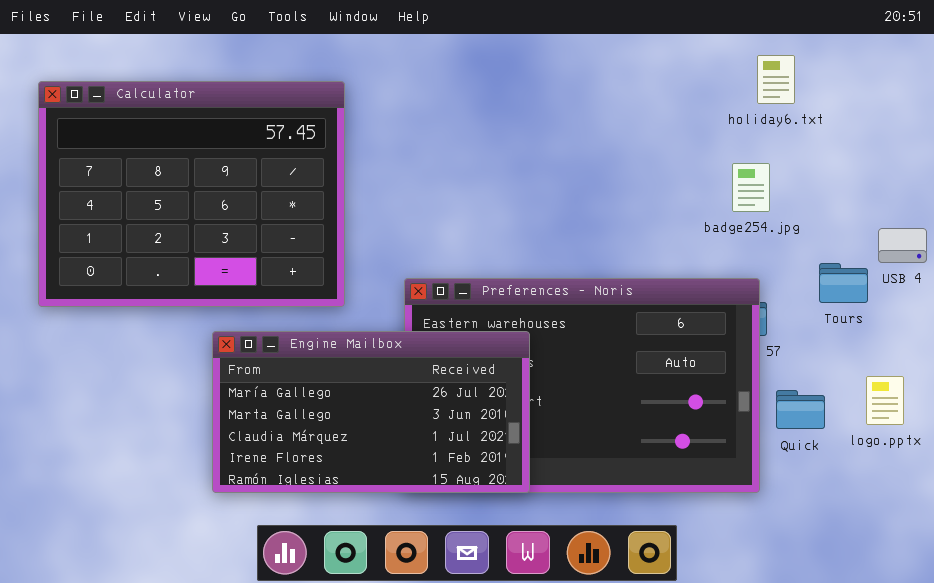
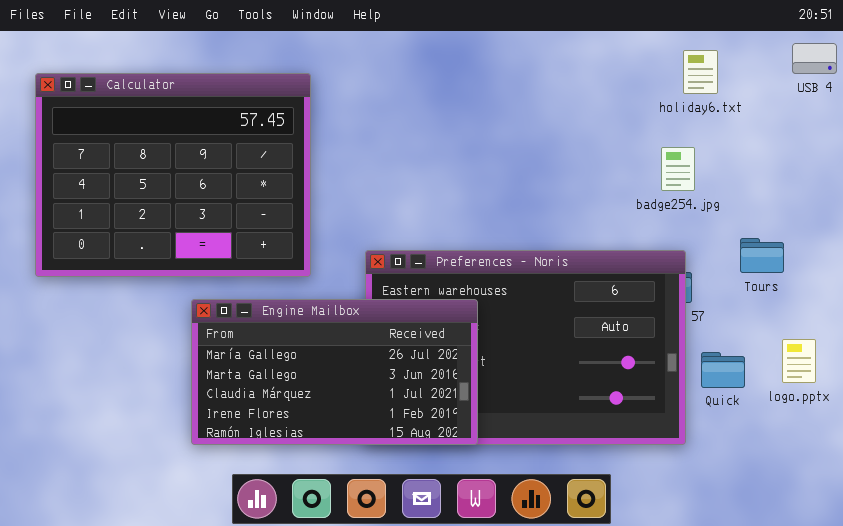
USB 4: [878,228,927,263] -> [792,43,837,74], moved

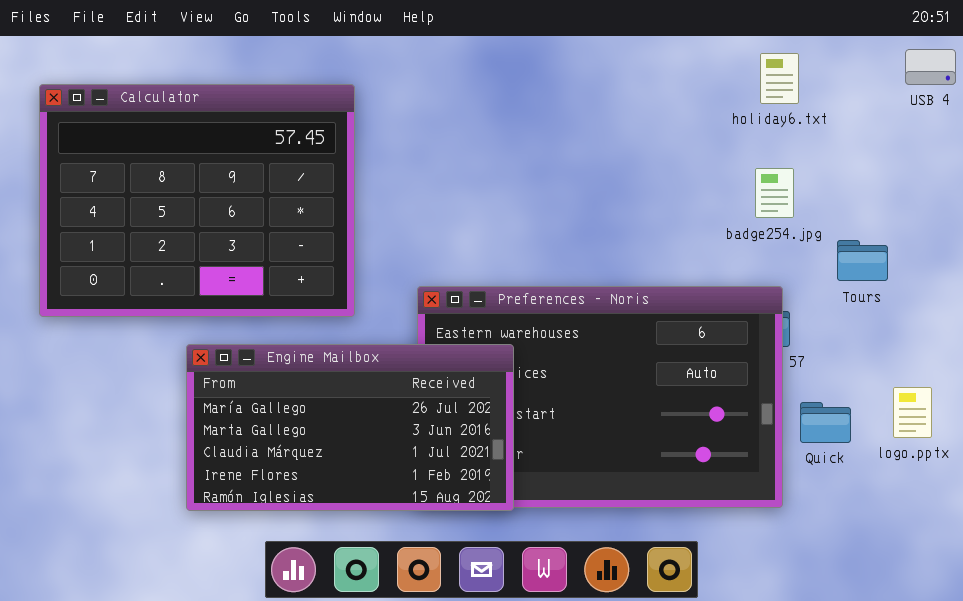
holiday6.txt: [683,50,718,94] -> [760,53,799,104], moved
Tours: [740,238,784,273] -> [837,240,888,281], moved
Engine Mailbox: [191,299,478,445] -> [186,344,514,511], moved

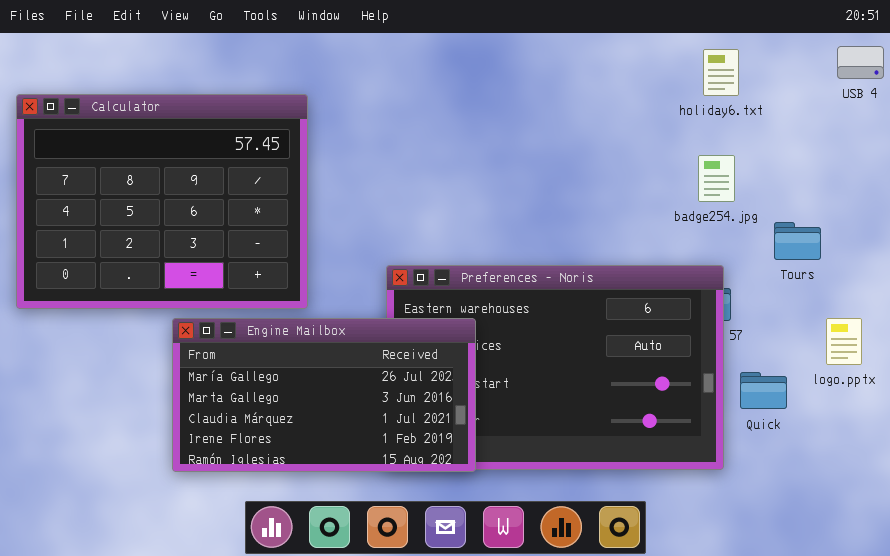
Calculator: [39,84,355,317] -> [16,94,308,309], moved
logo.pptx: [893,387,932,438] -> [826,318,862,365], moved

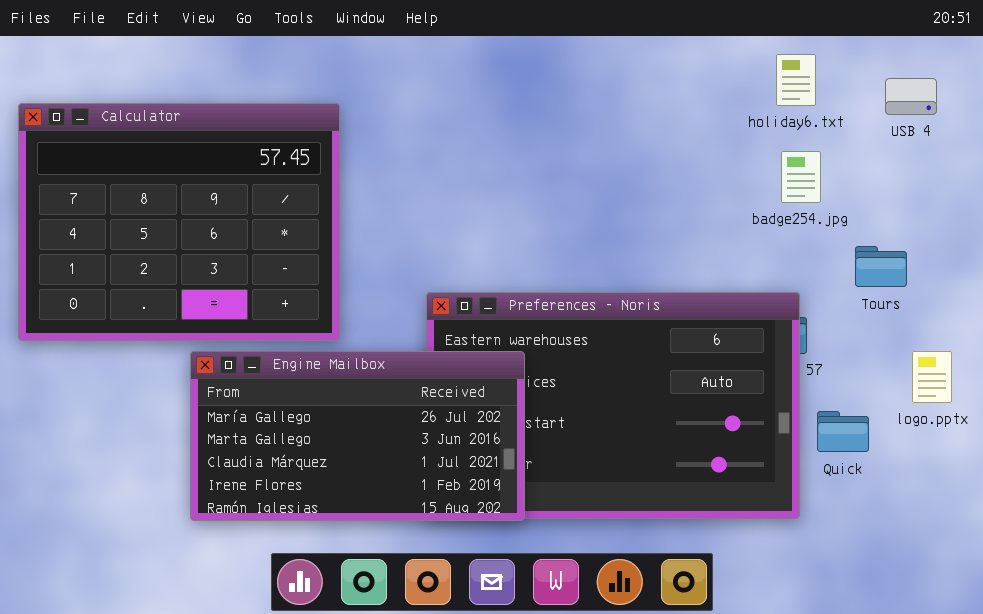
USB 4: [837,46,884,79] -> [885,78,937,115], moved
badge254.jpg: [698,155,735,202] -> [781,151,821,203], moved

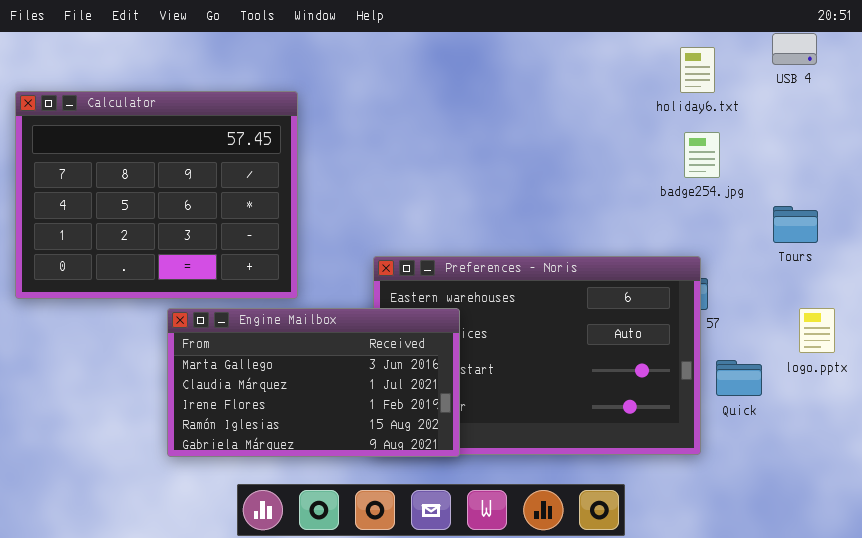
USB 4: [885,78,937,115] -> [772,33,817,65], moved
Tours: [855,246,907,287] -> [773,206,818,243], moved
Engine Mailbox: [190,351,525,521] -> [167,308,460,457], scrolled down 1 row

